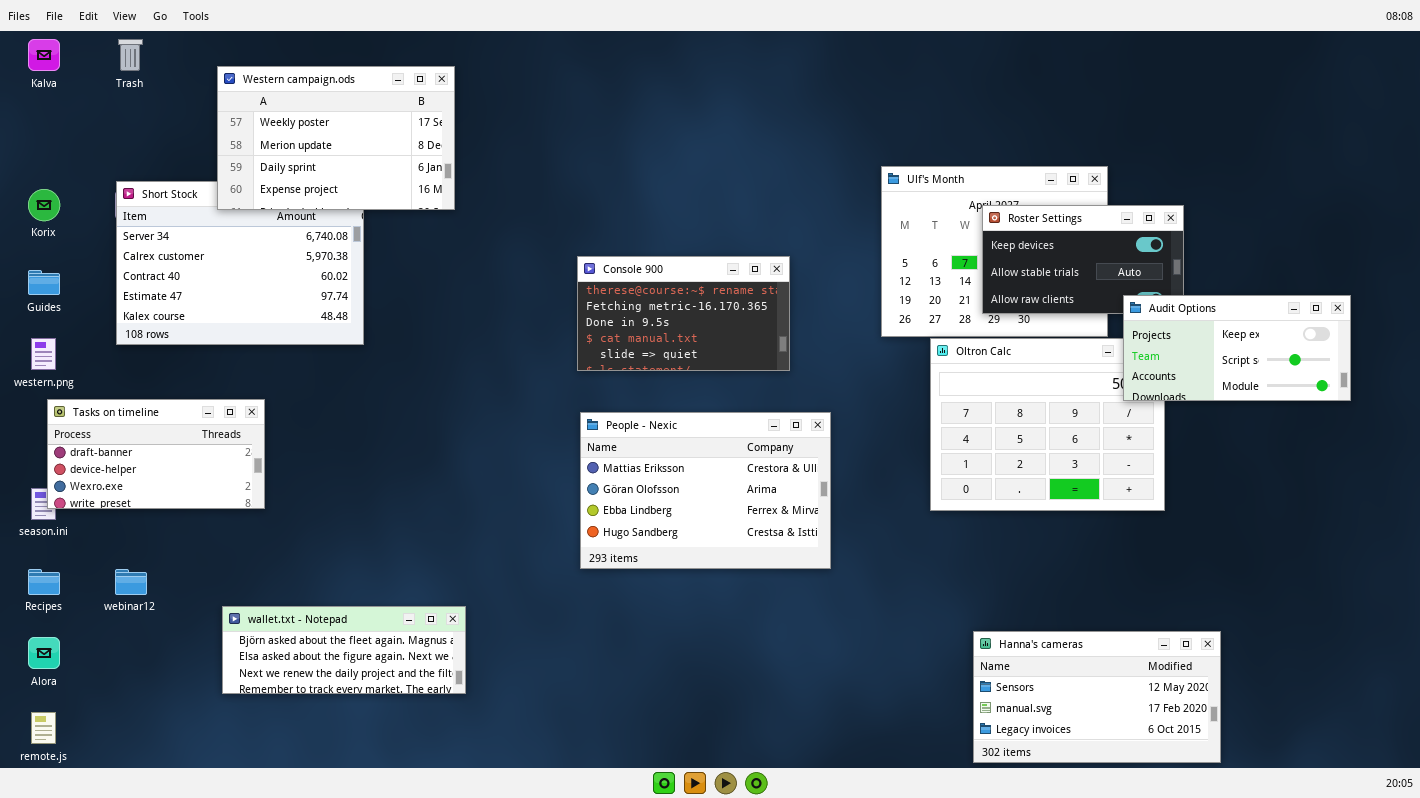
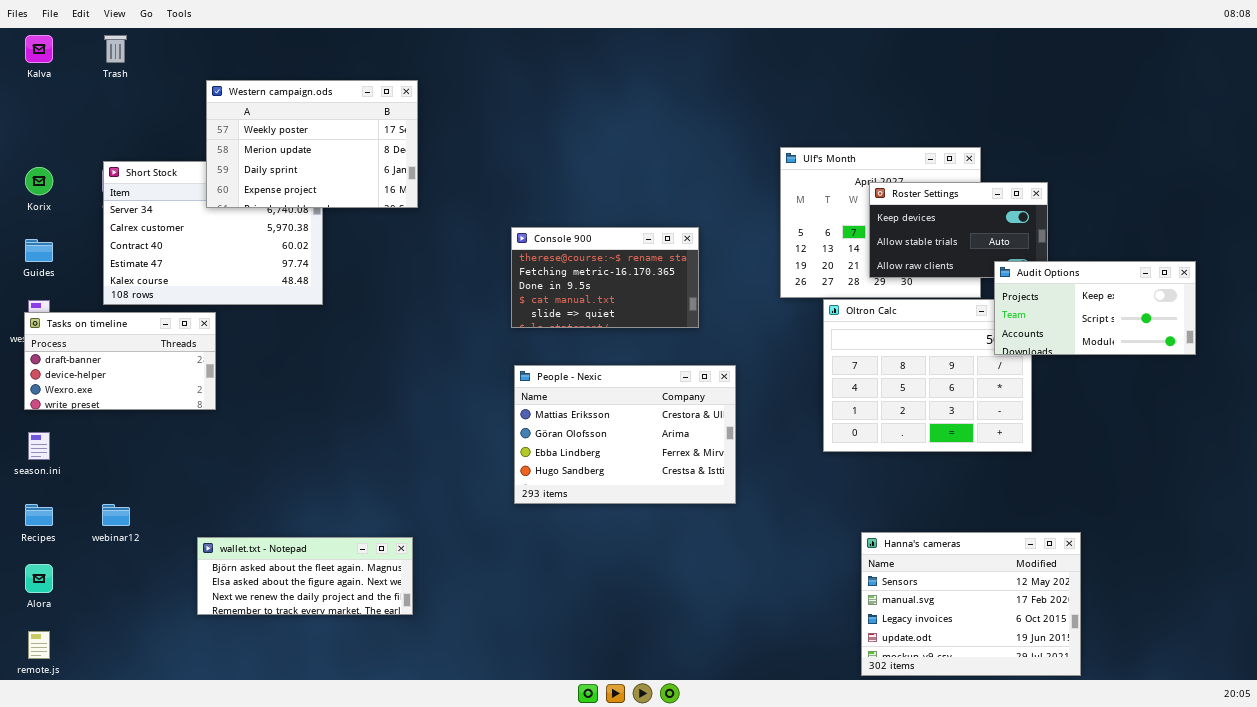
Western campaign.ods: [217,66,455,210] -> [206,80,418,208], moved
Tasks on timeline: [47,399,265,509] -> [24,312,216,410], moved
Hanna's cameras: [973,631,1221,763] -> [861,532,1081,676], resized

